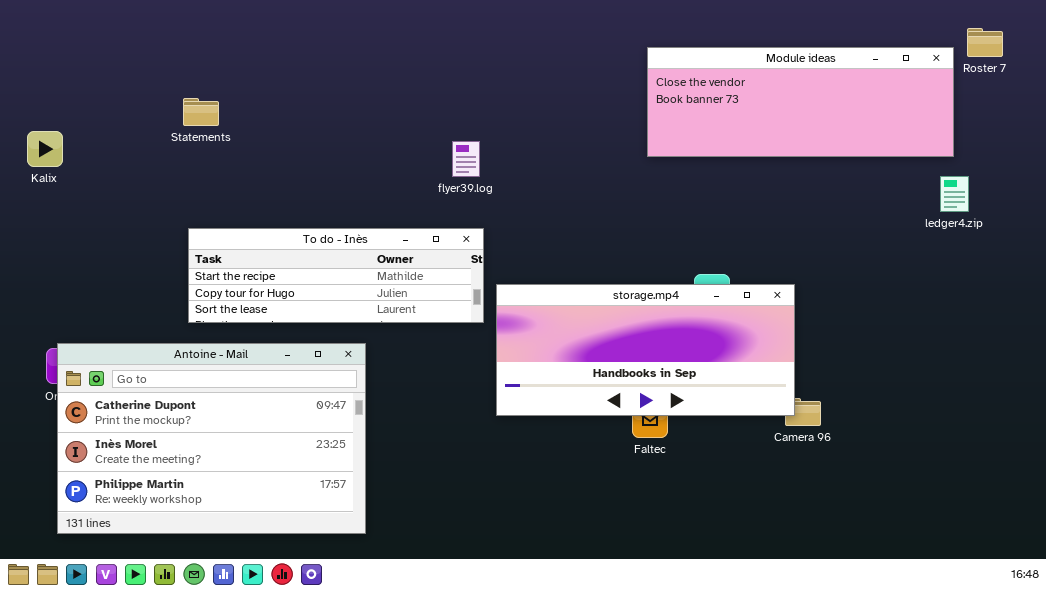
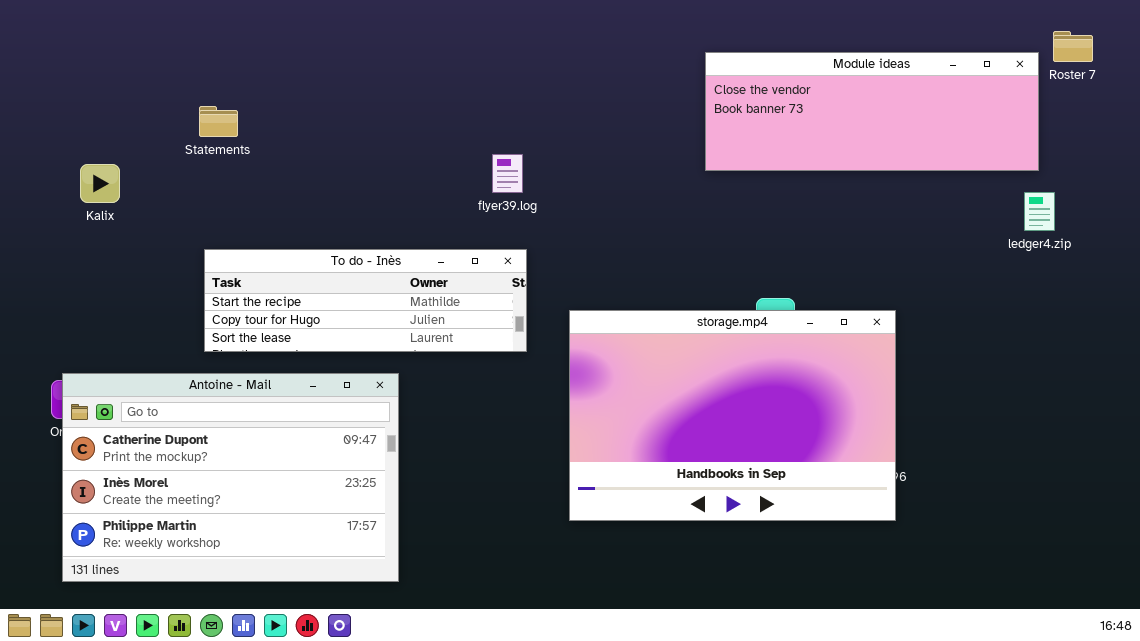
Kalix: [27,131,63,167] -> [80,164,120,203], moved
storage.mp4: [496,284,795,416] -> [569,310,896,521], moved, resized

